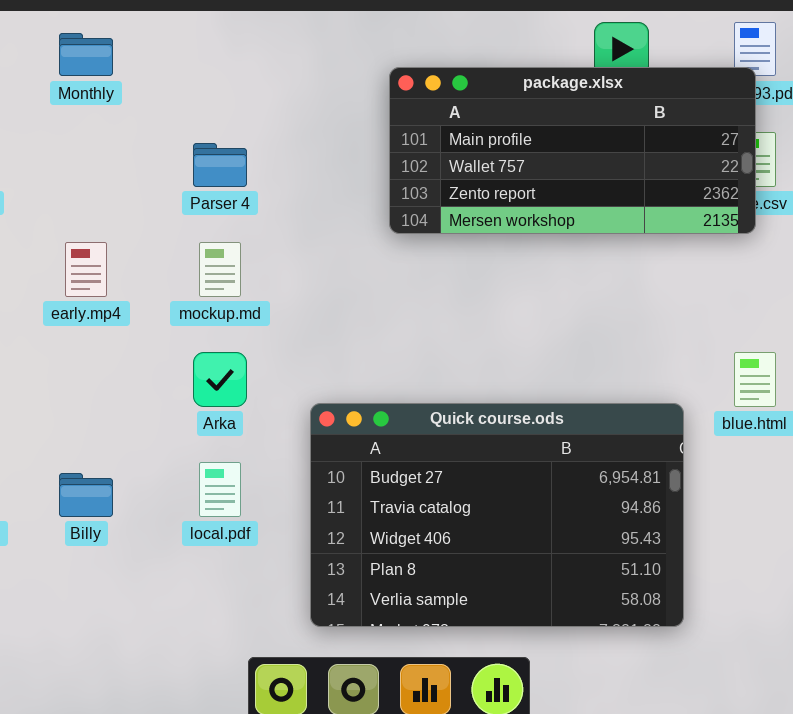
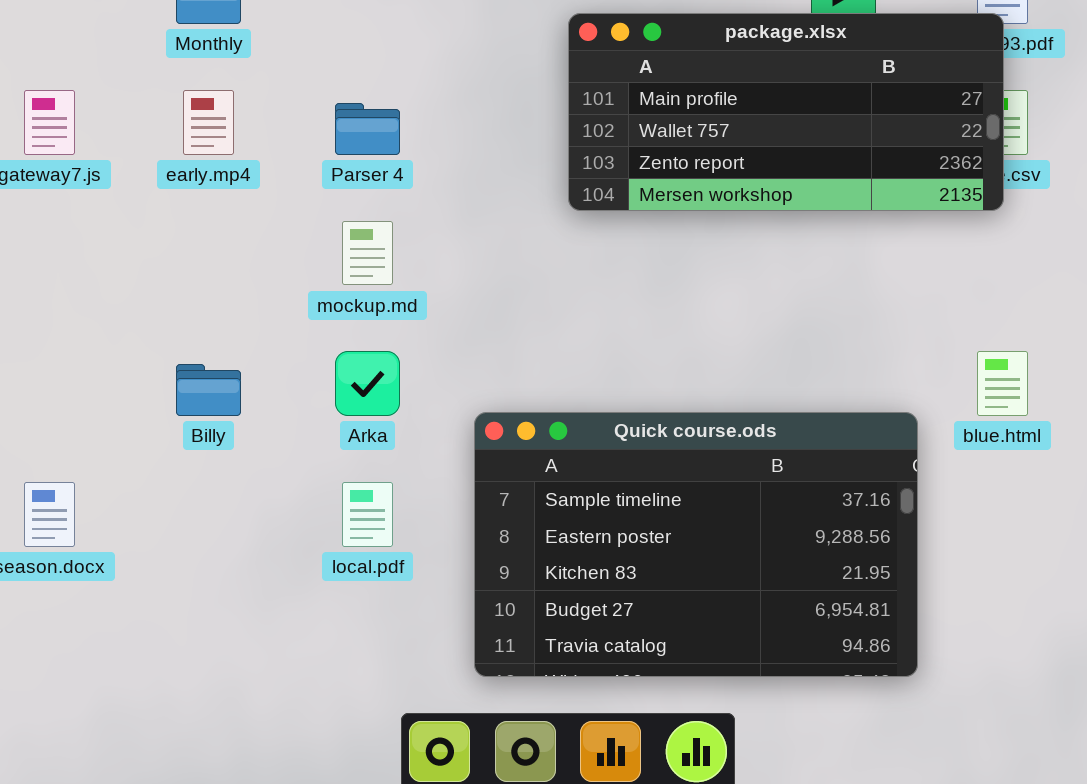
early.mp4: [65,242,107,297] -> [183,90,234,155], moved
Quick course.ods: [310,403,684,627] -> [474,412,918,677], scrolled up 3 rows
Billy: [59,473,113,517] -> [176,364,241,416], moved

